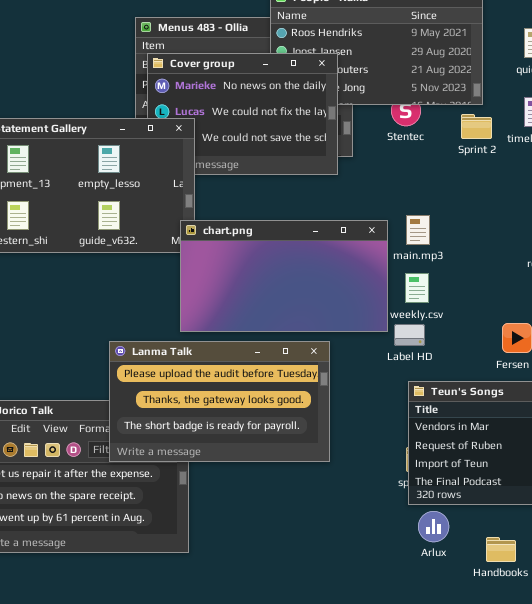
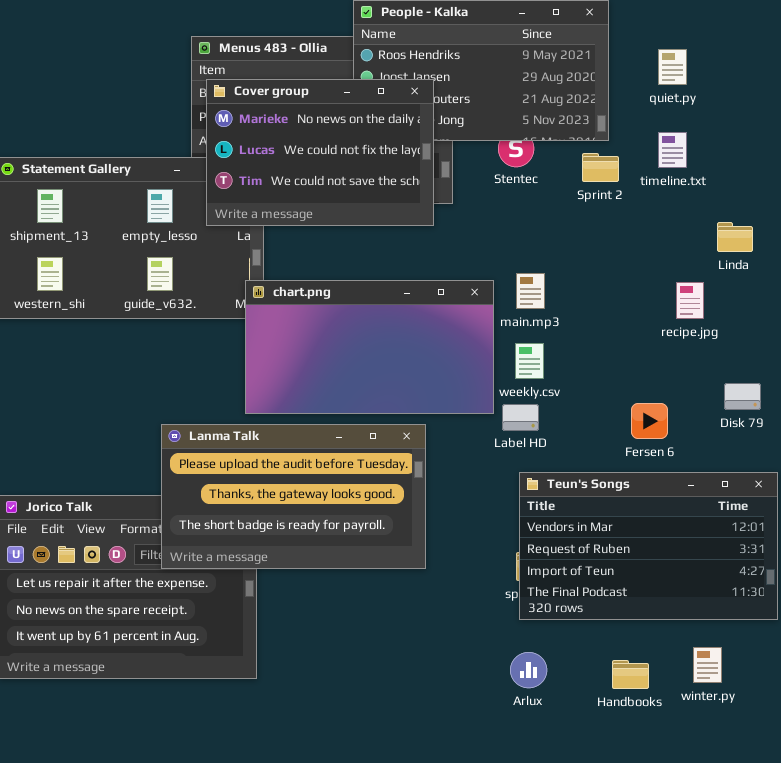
Cover group: [147,53,338,175] -> [206,79,434,226], raised
Arlux: [418,511,449,542] -> [510,652,547,688], moved

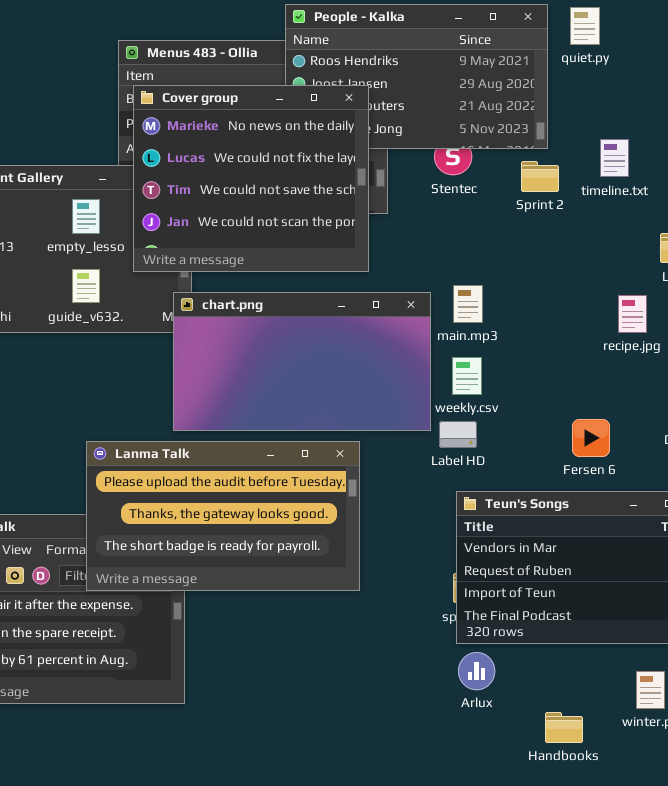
quiet.py: [658,49,687,85] -> [570,7,600,45], moved
Cover group: [206,79,434,226] -> [133,85,369,272], resized
Arlux: [510,652,547,688] -> [458,652,495,690], moved
Handbooks: [612,660,649,689] -> [545,712,583,743], moved

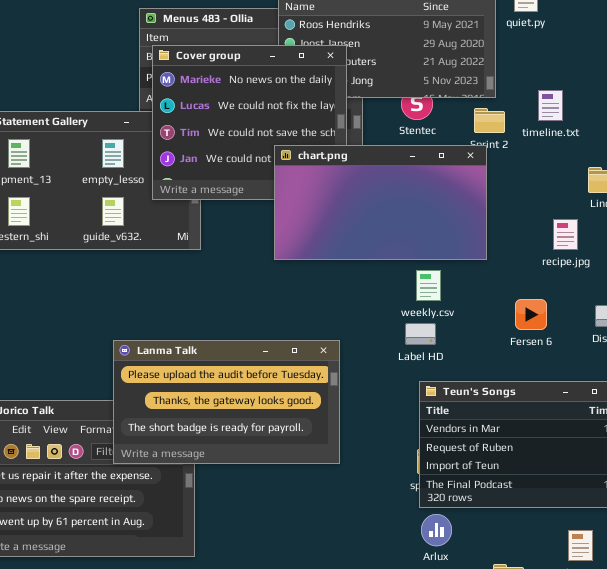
chart.png: [173,292,431,431] -> [274,145,487,260], moved
Fersen 6: [572,419,610,457] -> [515,299,547,330], moved

